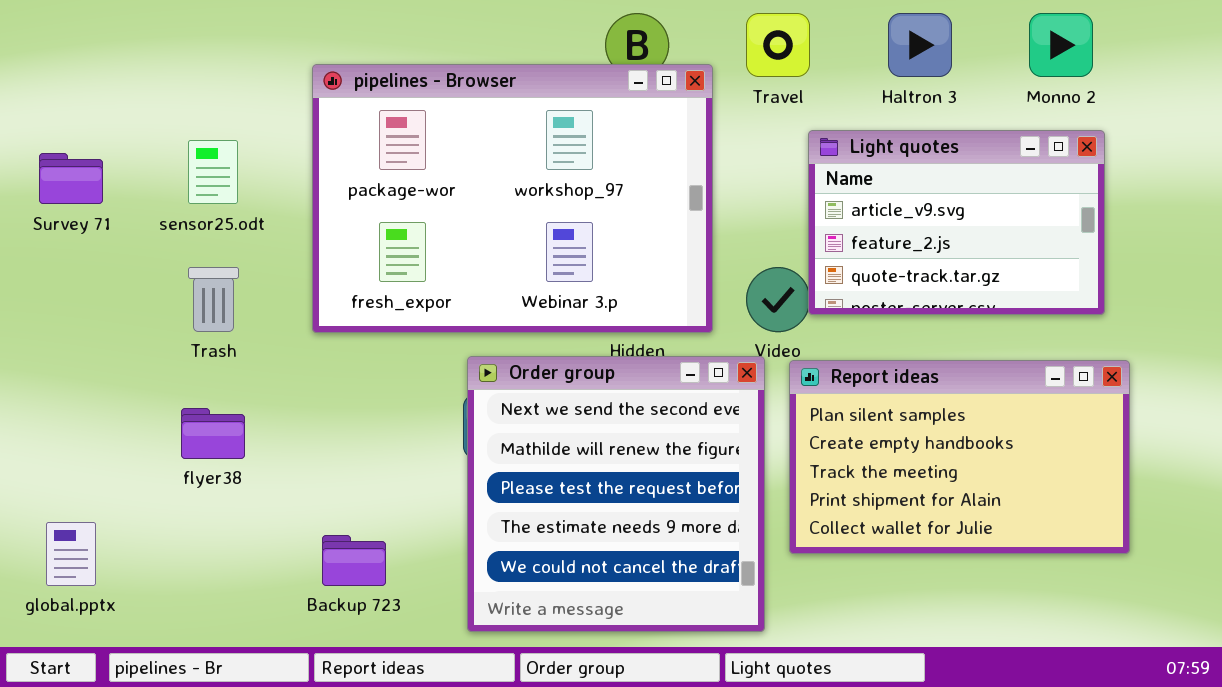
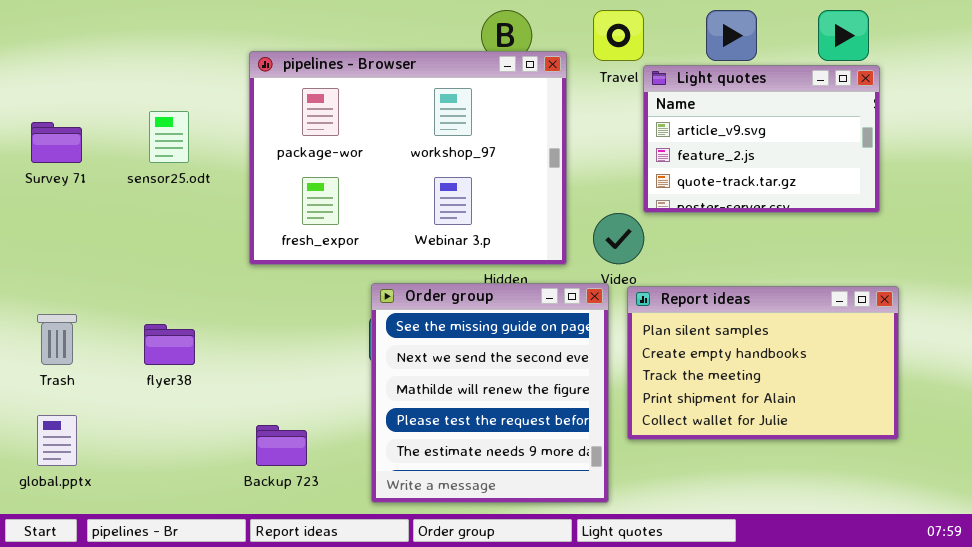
Light quotes: [808,130,1105,315] -> [643,65,880,213], moved
Trash: [188,267,239,332] -> [37,314,77,365], moved
Order group: [467,356,765,632] -> [371,283,609,503], scrolled up 1 row

